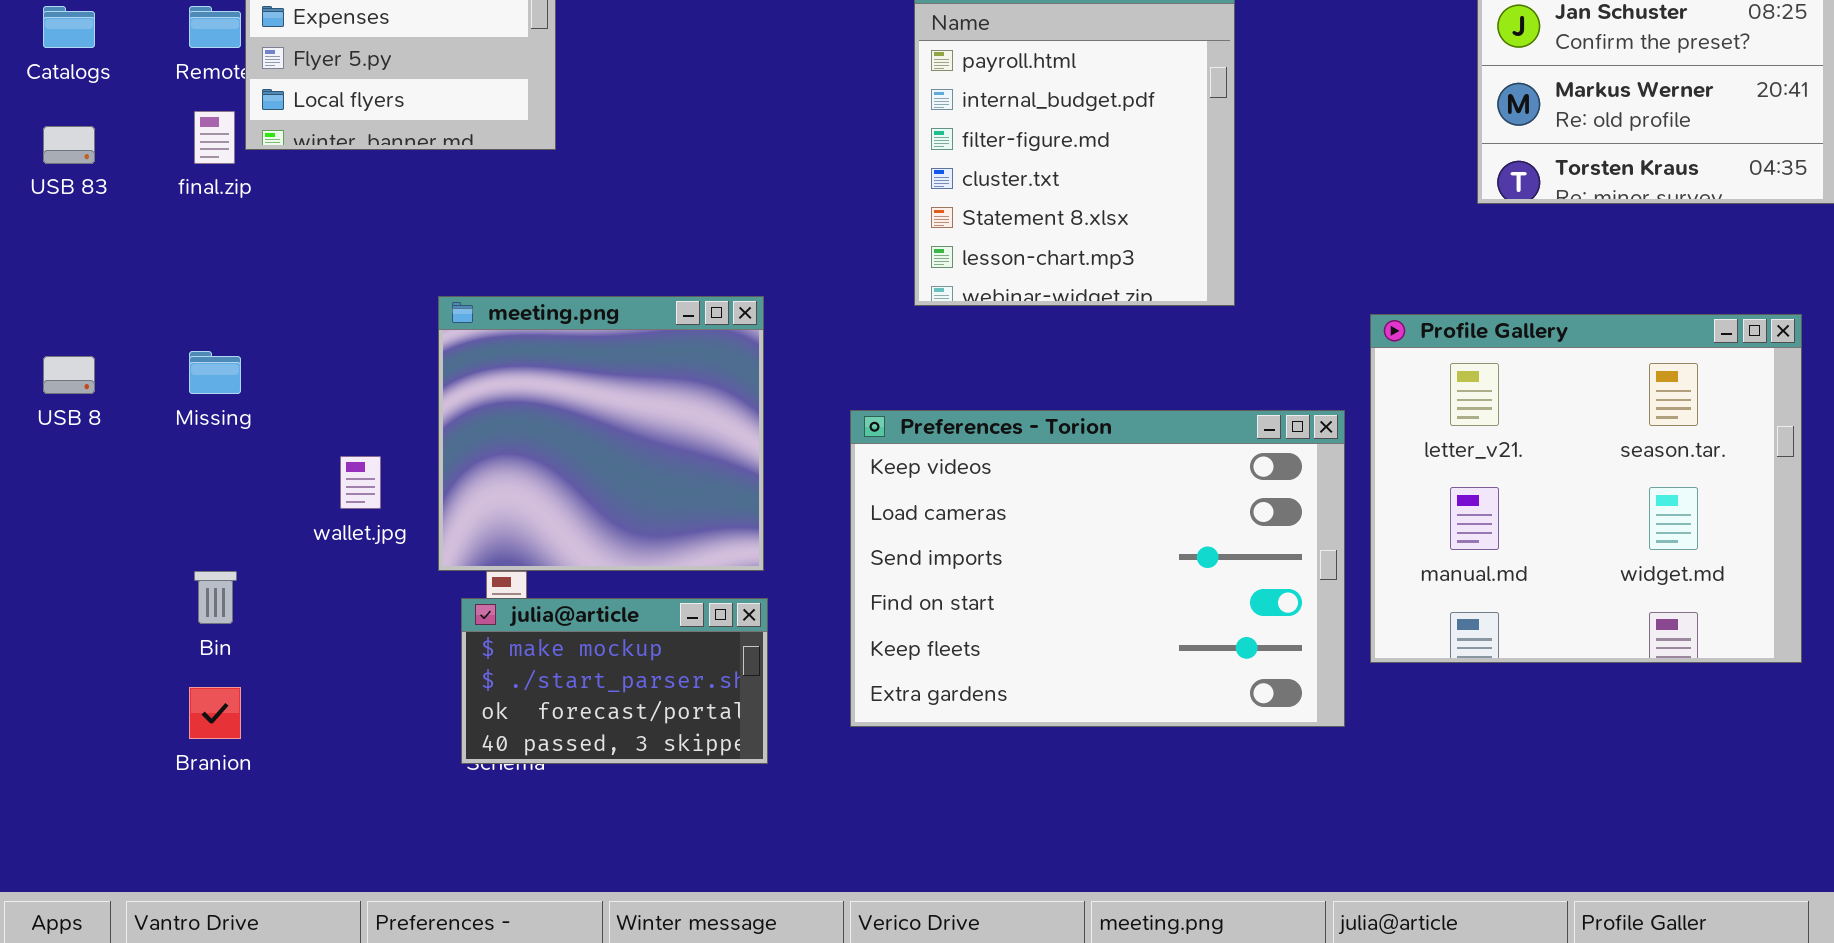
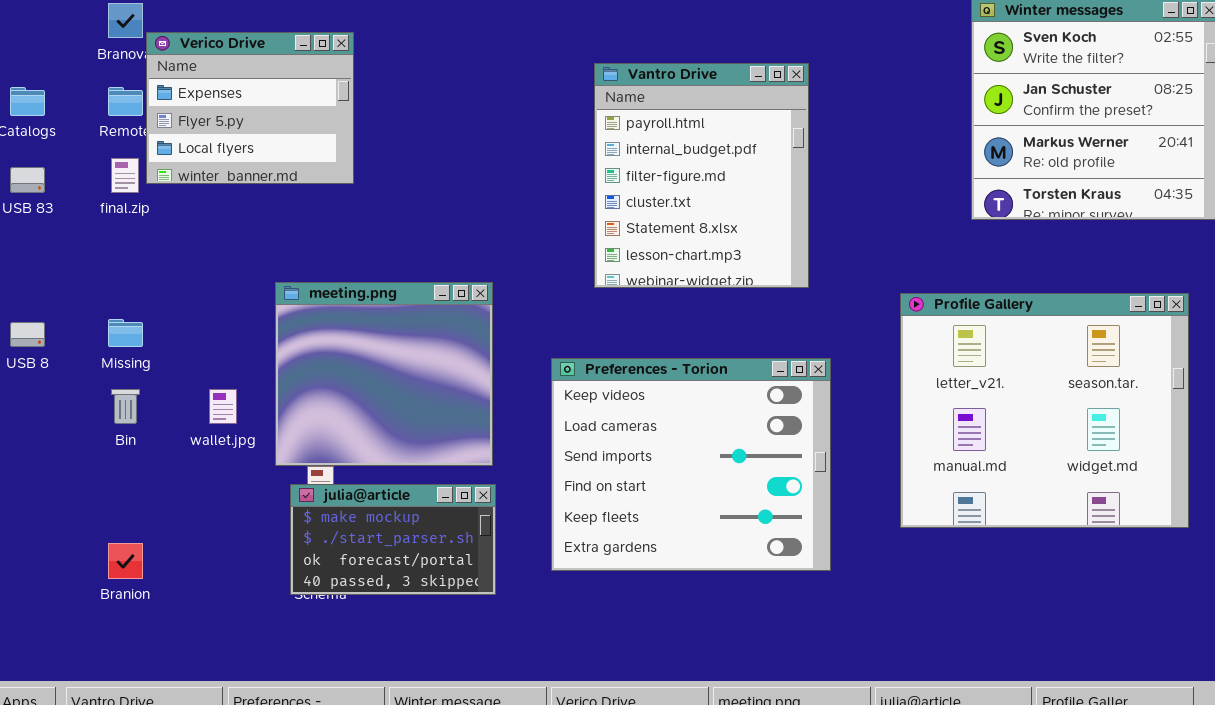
Preferences - Torion: [850,410,1345,727] -> [551,358,831,571], resized
Bin: [194,571,237,624] -> [111,389,140,424], moved

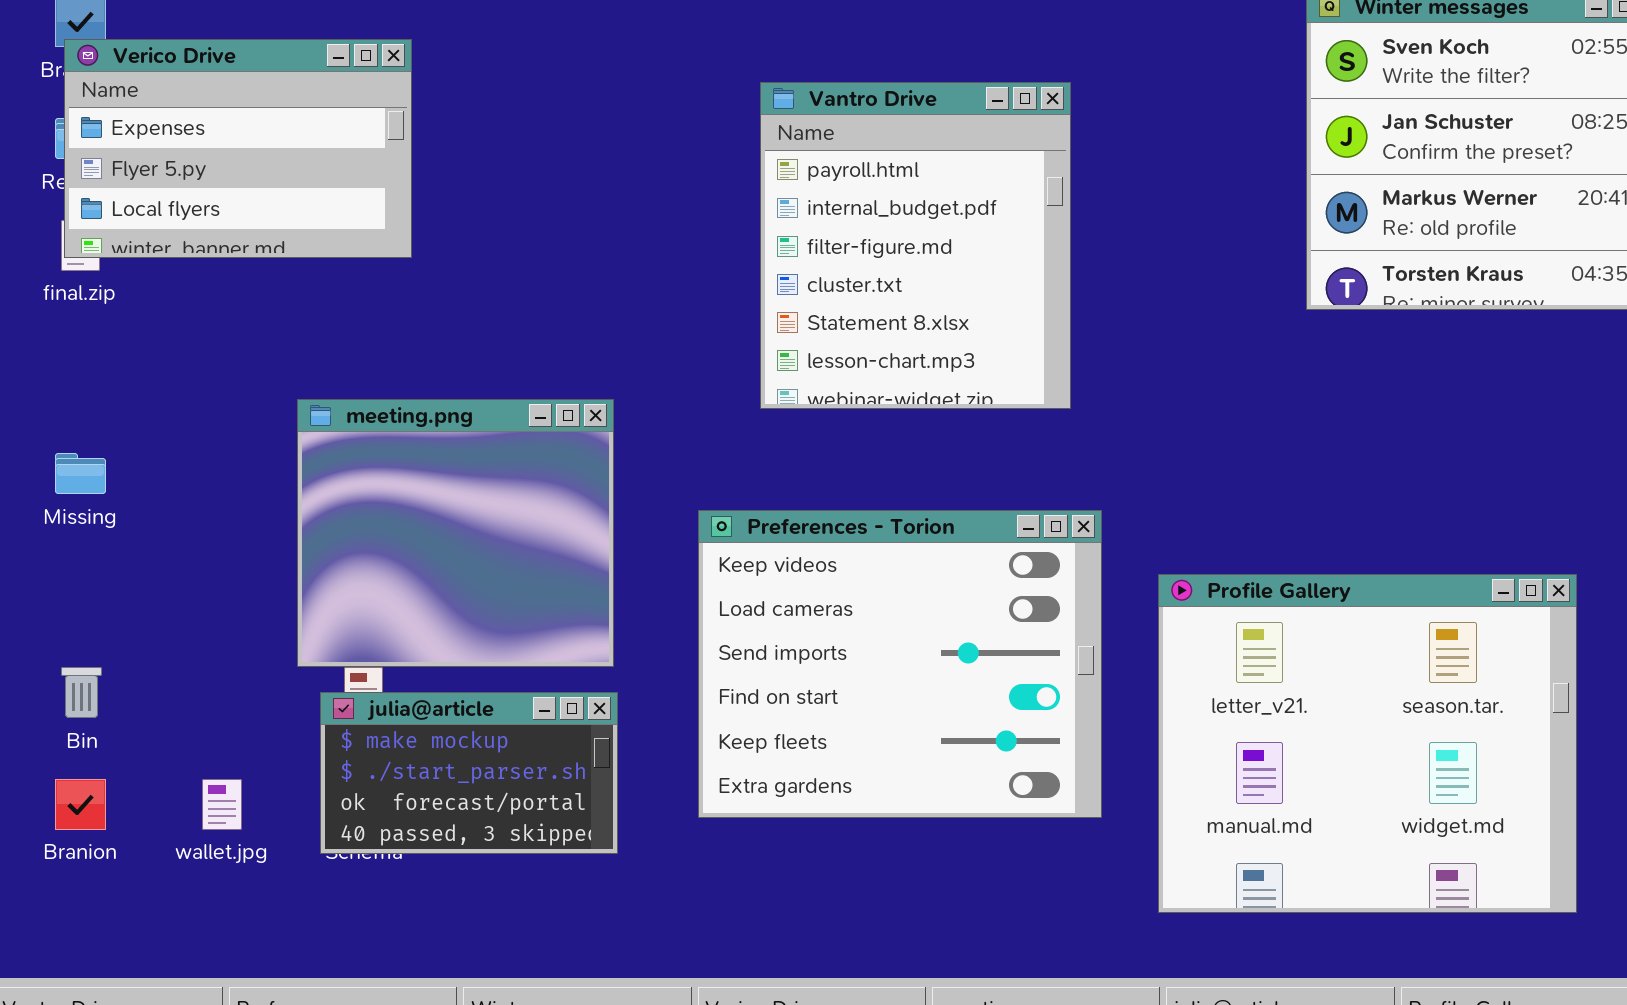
Verico Drive: [146,32,354,184] -> [64,39,412,258], resized
Profile Gallery: [900,293,1189,528] -> [1158,574,1577,913], moved
Bin: [111,389,140,424] -> [61,667,102,718], moved
wallet.jpg: [209,389,237,424] -> [202,779,242,830], moved

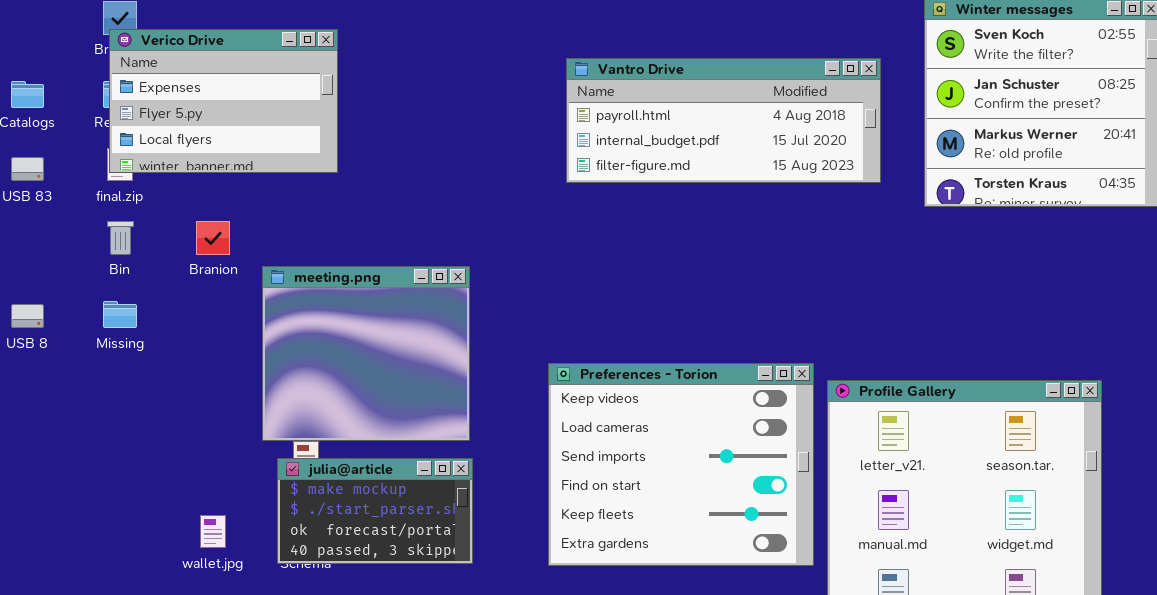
Vantro Drive: [760,82,1071,409] -> [566,58,881,183], resized
Preferences - Torion: [698,510,1102,818] -> [548,363,814,566], moved
Bin: [61,667,102,718] -> [107,221,134,255], moved
Branion: [55,779,106,830] -> [196,221,230,255], moved

